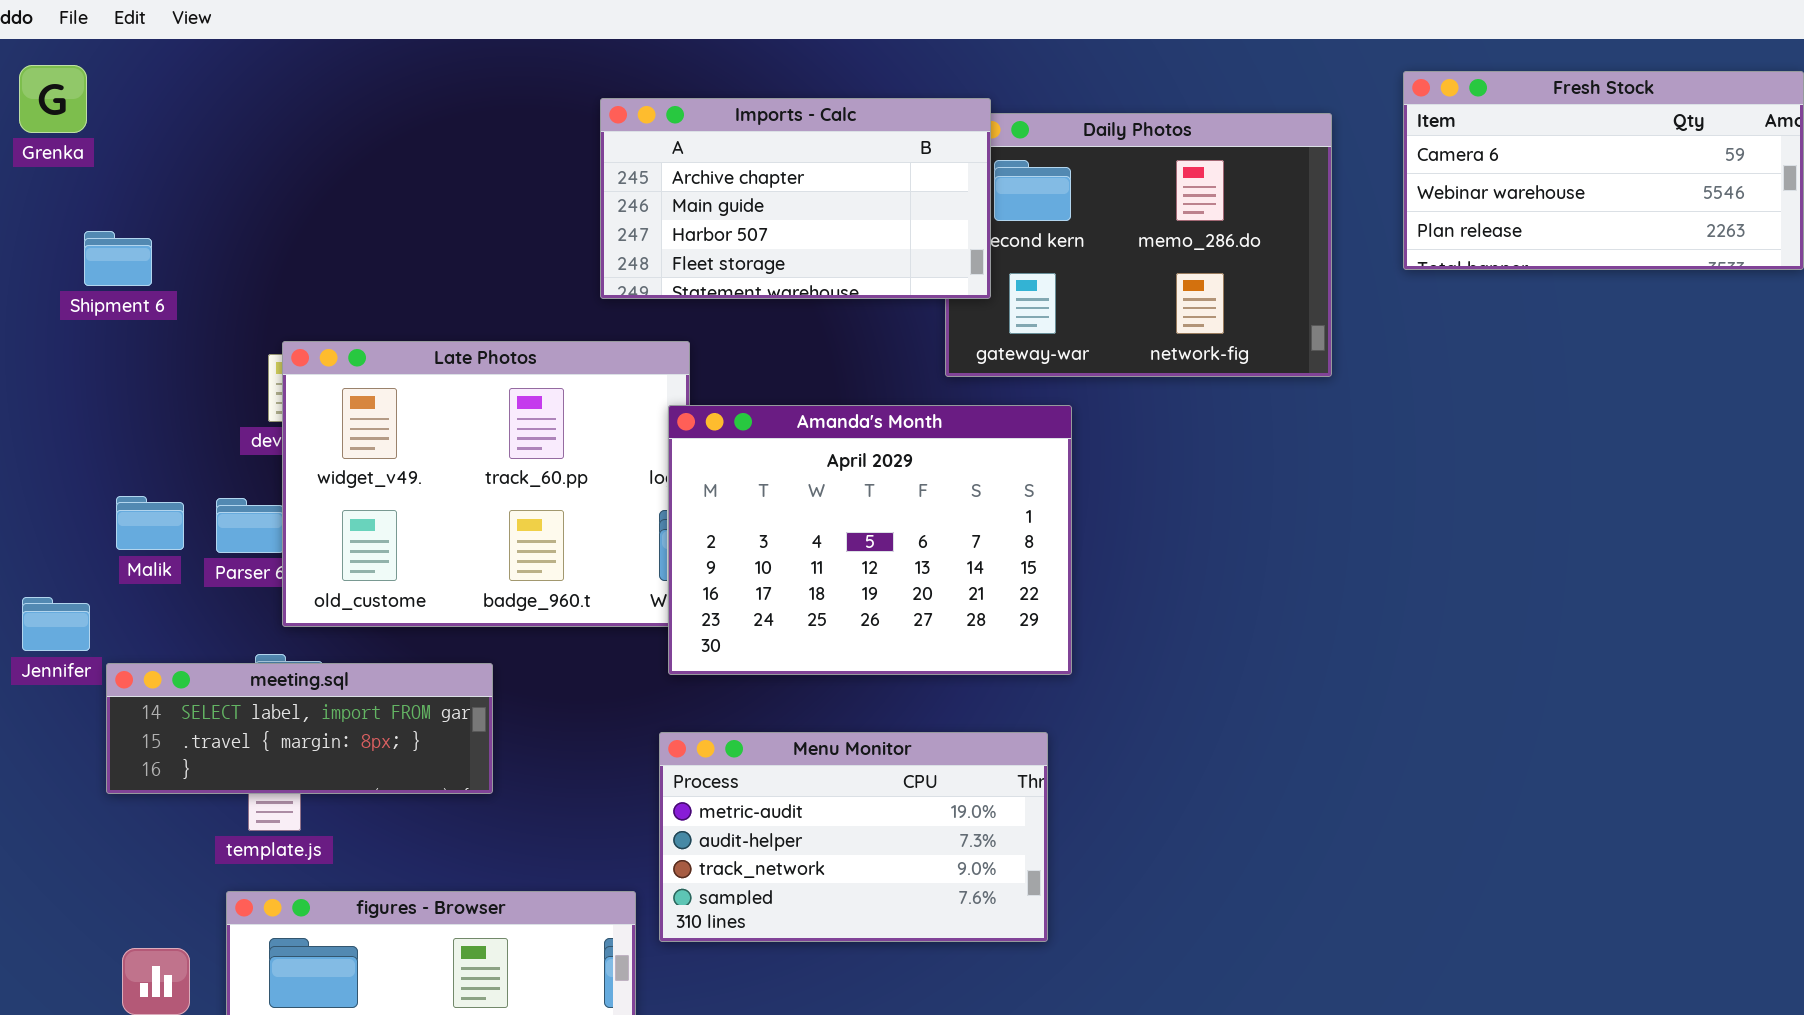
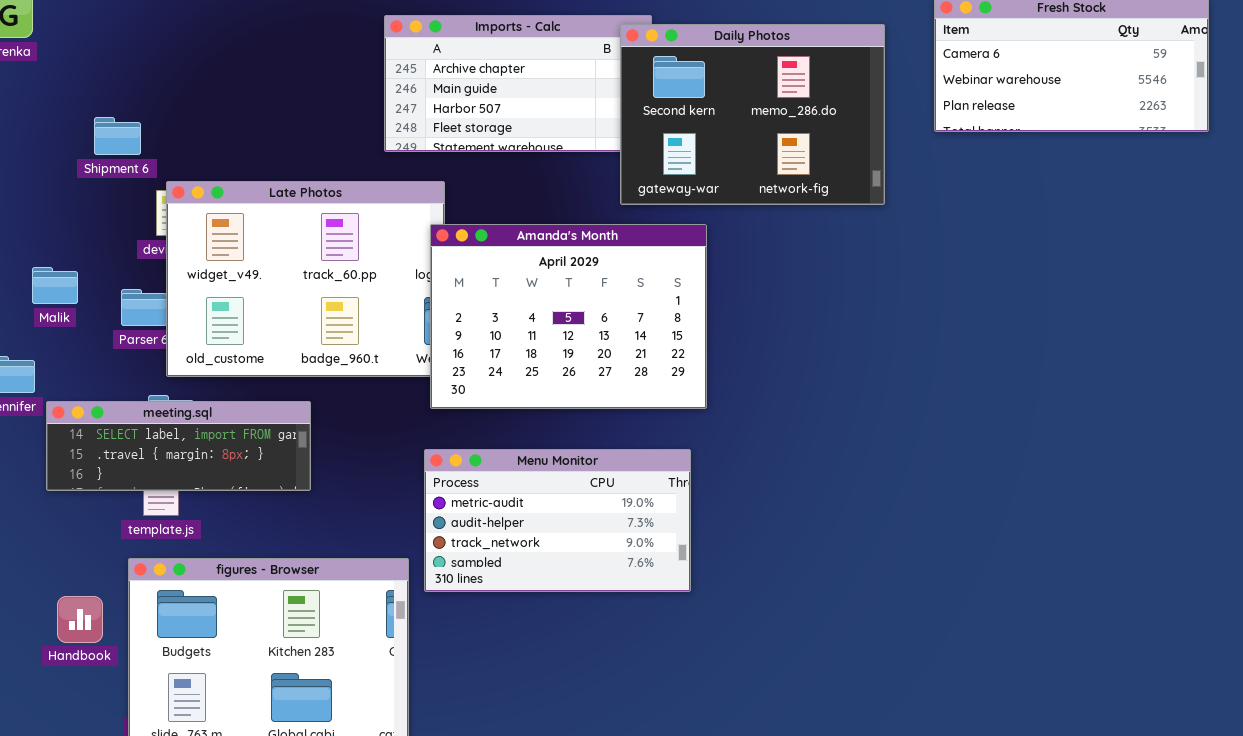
Daily Photos: [945,113,1332,377] -> [620,24,885,205], raised
Shipment 6: [84,231,152,286] -> [94,117,141,155], moved
Malik: [116,496,184,550] -> [32,267,78,304], moved

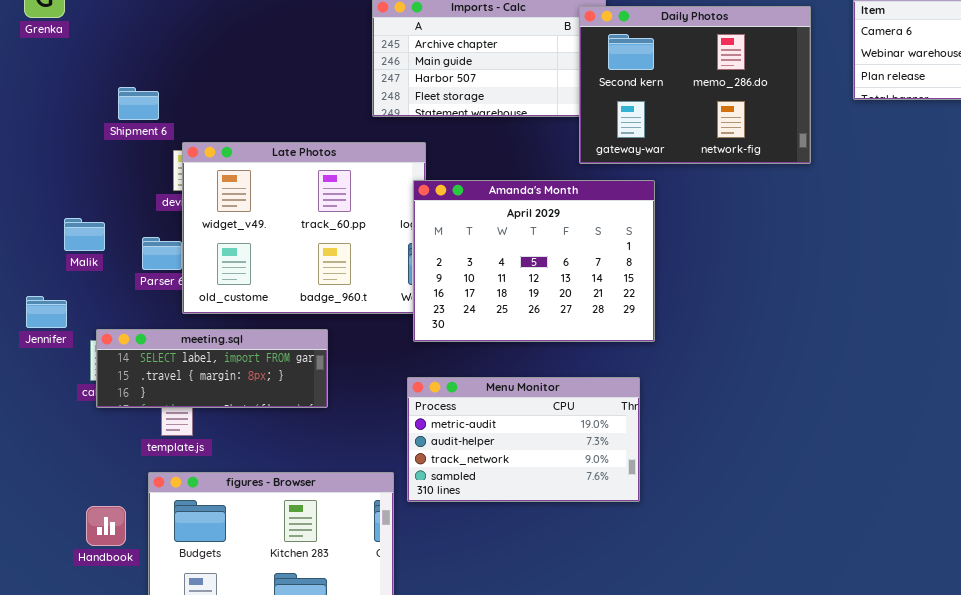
meeting.sql: [46,401,311,491] -> [96,329,328,408], moved

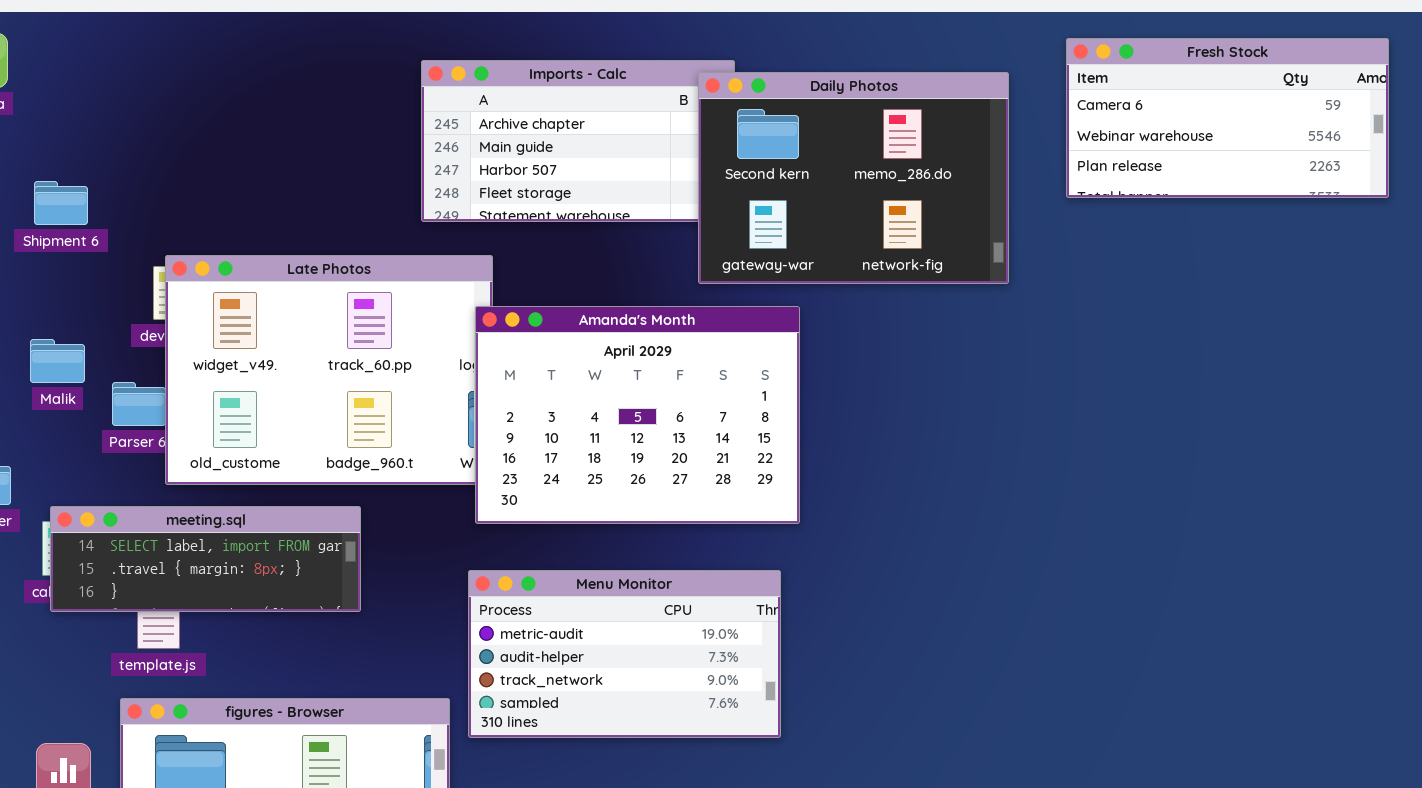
Shipment 6: [118,87,159,120] -> [34,181,88,225], moved
Malik: [64,218,105,251] -> [30,339,85,383], moved

